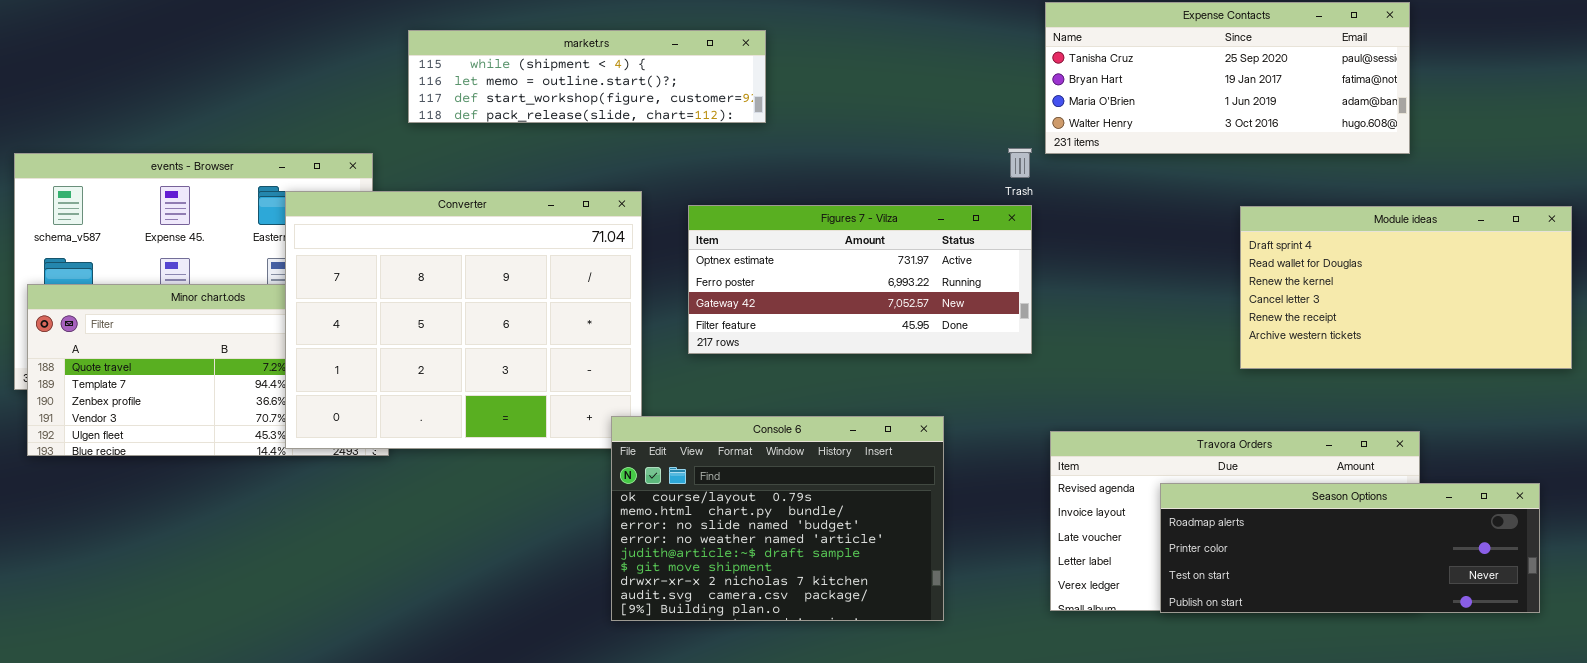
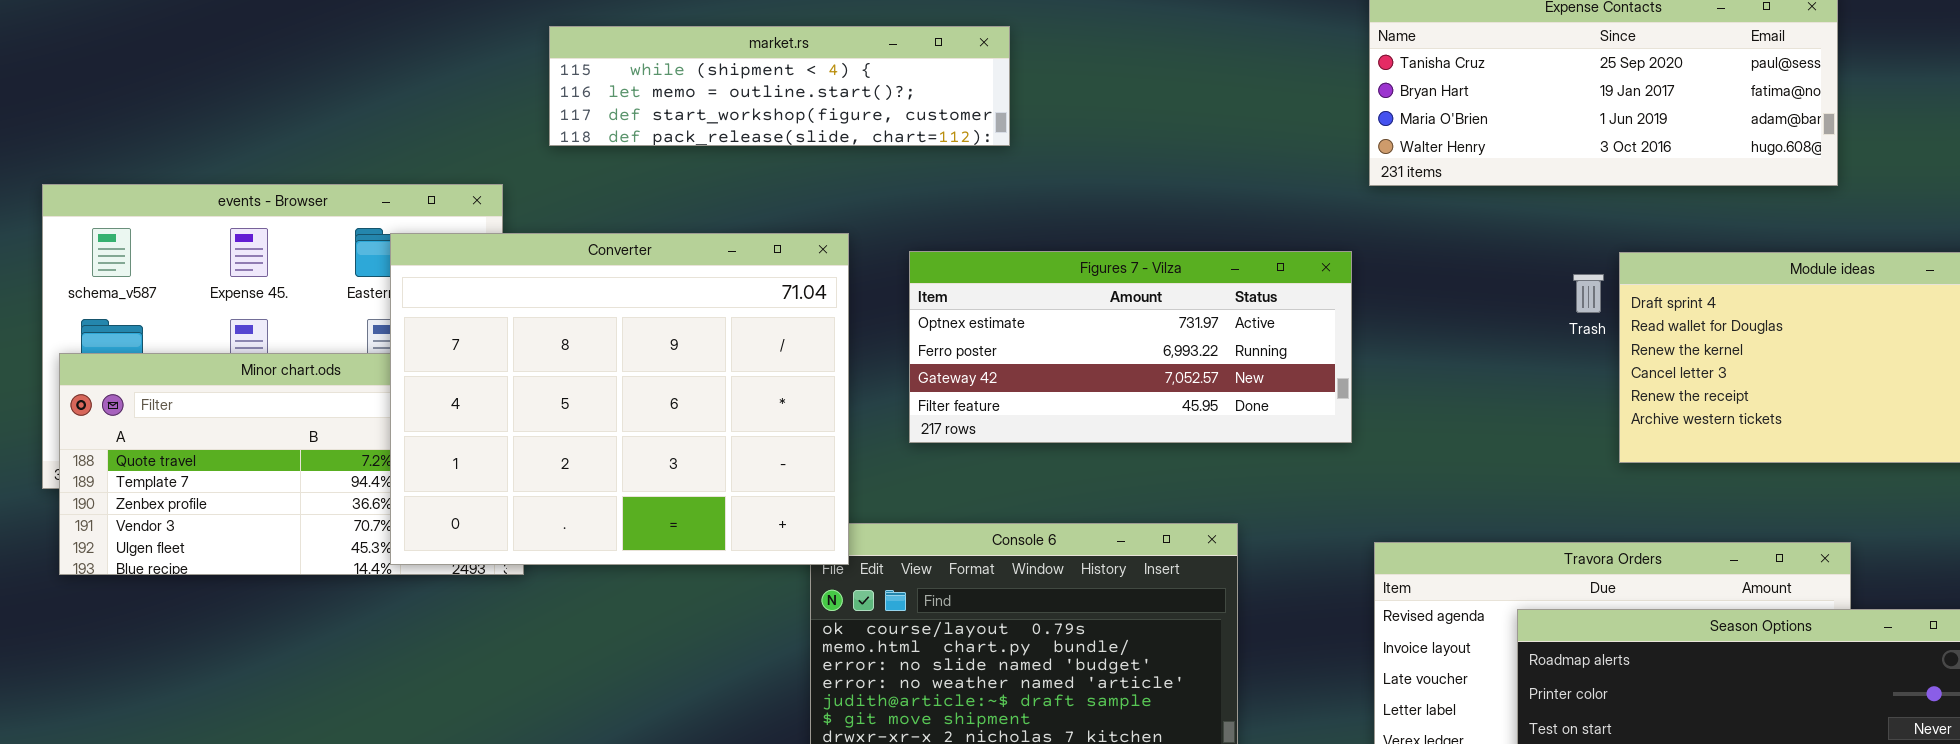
Trash: [1008,148,1032,178] -> [1573,274,1604,313], moved
Converter: [285,191,642,449] -> [390,233,849,565], raised

